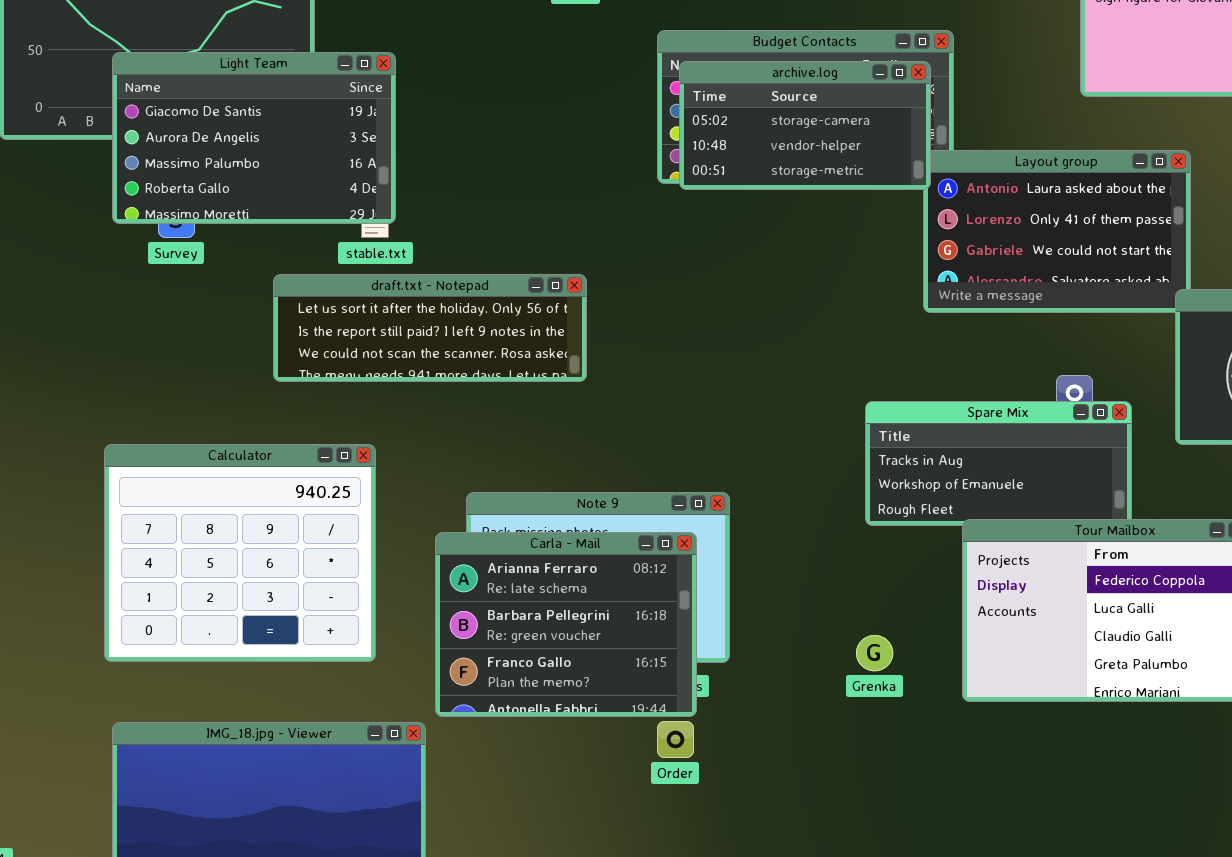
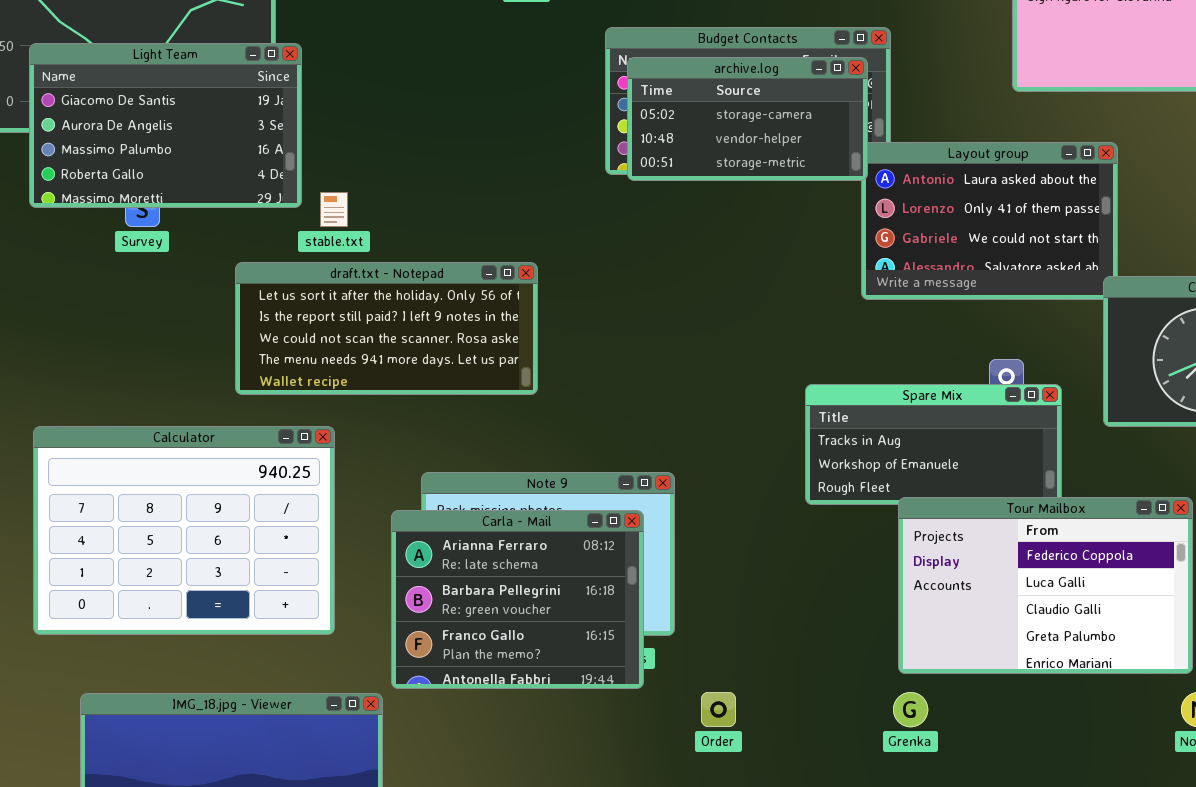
Light Team: [112,52,396,224] -> [29,43,302,208], moved
draft.txt - Notepad: [273,274,587,382] -> [235,262,538,395], resized
Calculator: [104,444,376,662] -> [33,426,335,635], resized
Grenka: [856,635,893,671] -> [893,692,928,727], moved
Order: [657,721,694,758] -> [701,692,736,727], moved

